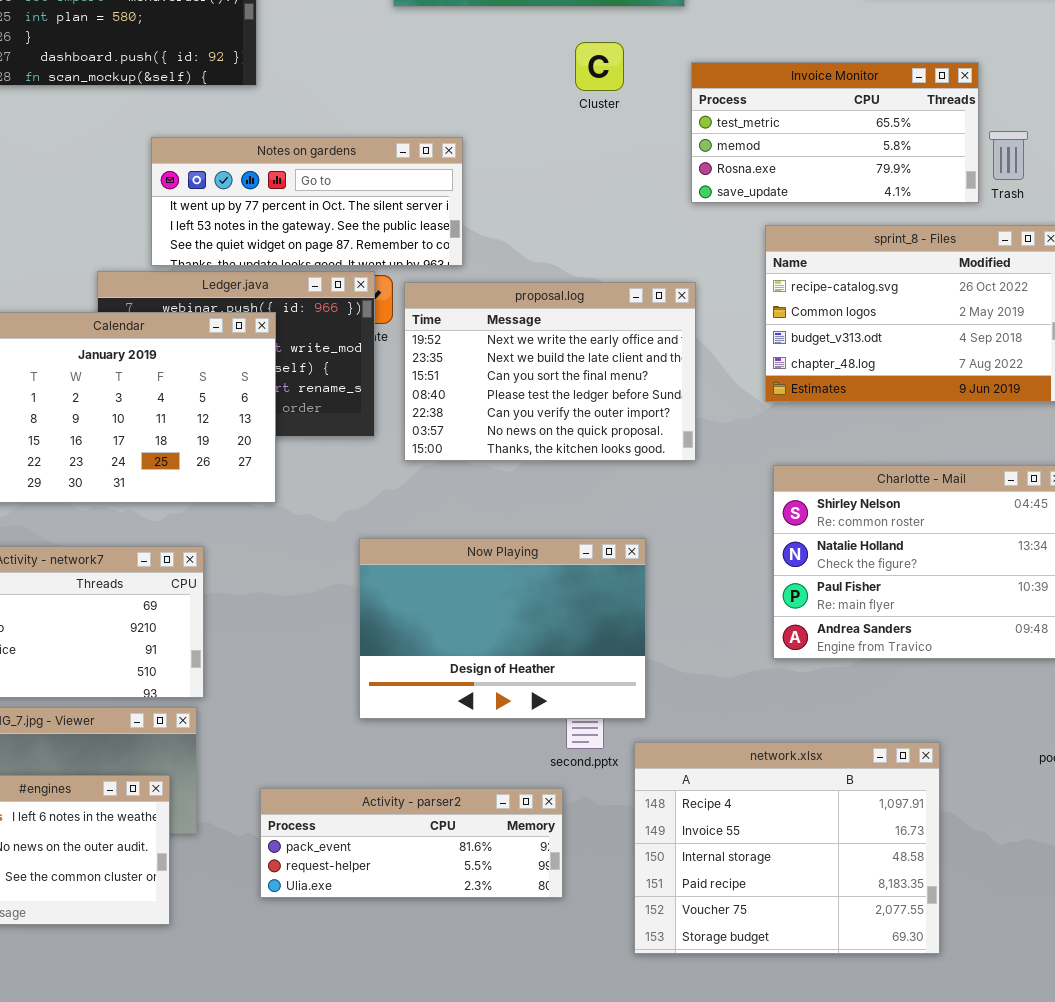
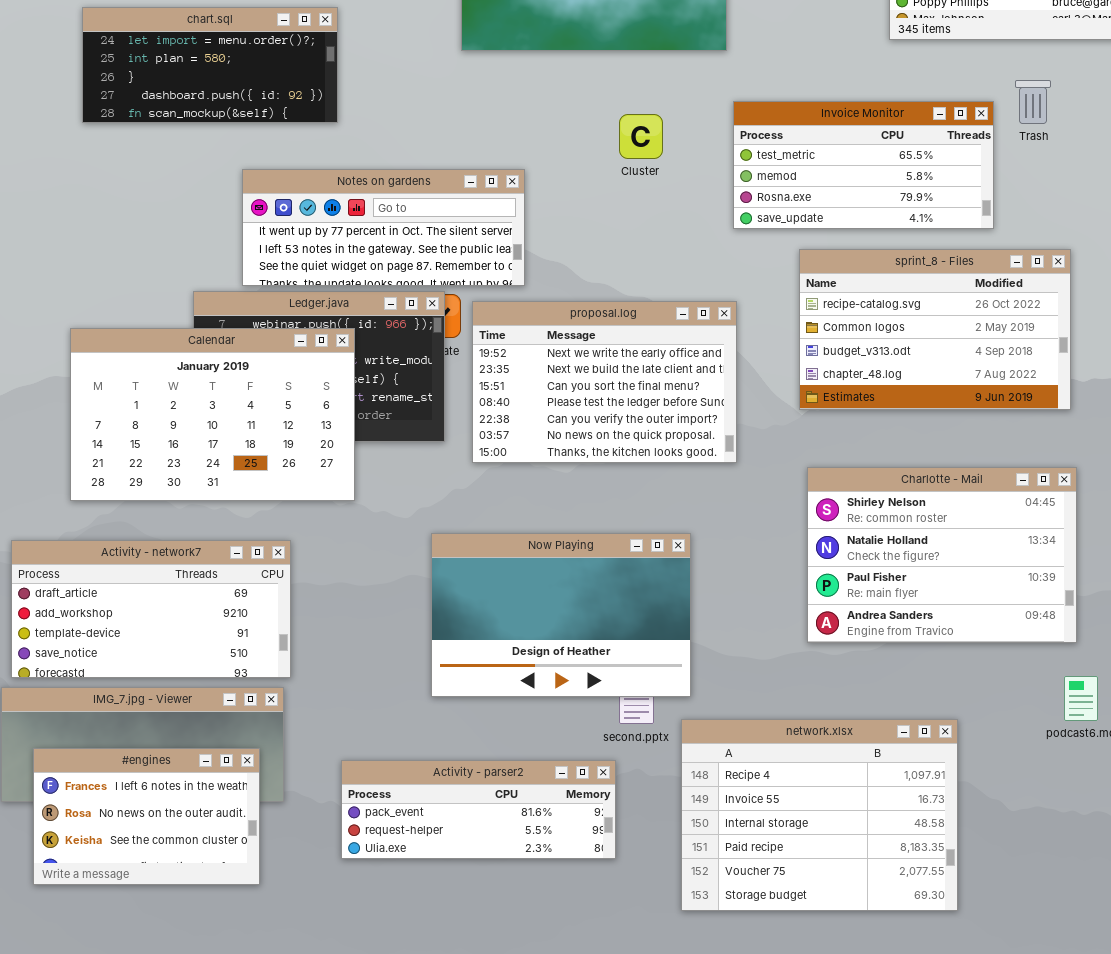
Cluster: [575,42,624,91] -> [619,114,663,159], moved
Trash: [989,131,1028,180] -> [1015,80,1051,124], moved

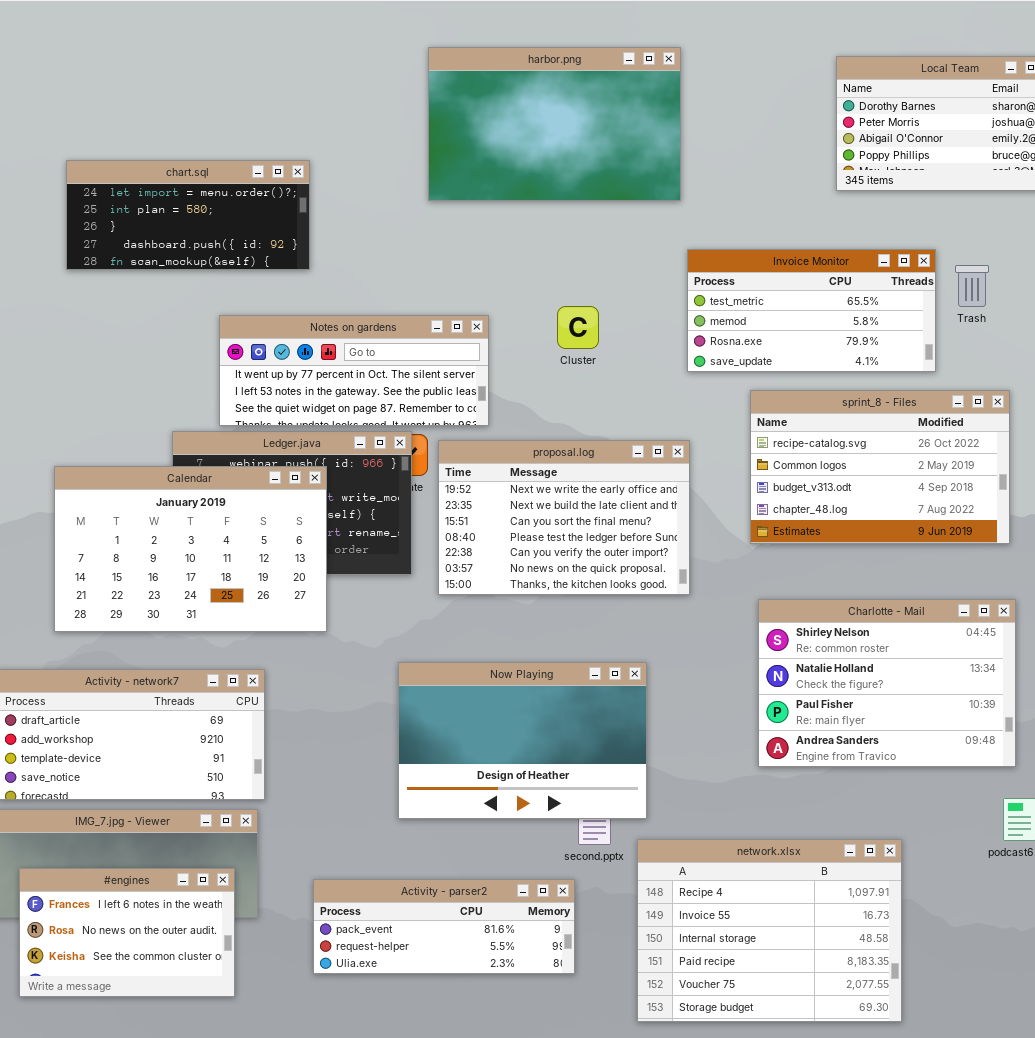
Trash: [1015,80,1051,124] -> [955,265,989,307], moved
Cluster: [619,114,663,159] -> [557,306,599,349], moved

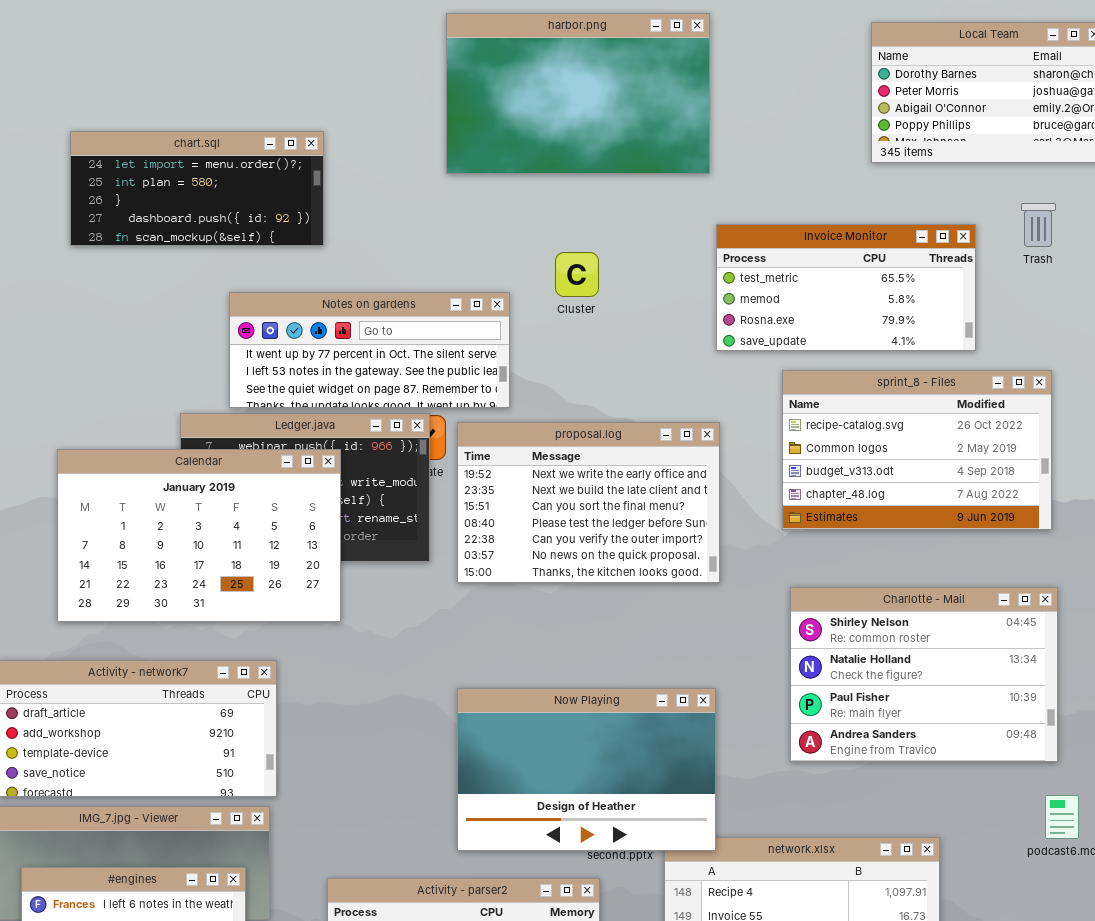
Trash: [955,265,989,307] -> [1021,203,1056,247], moved
Cluster: [557,306,599,349] -> [555,252,599,297], moved
Now Playing: [398,662,647,819] -> [457,688,716,851], moved

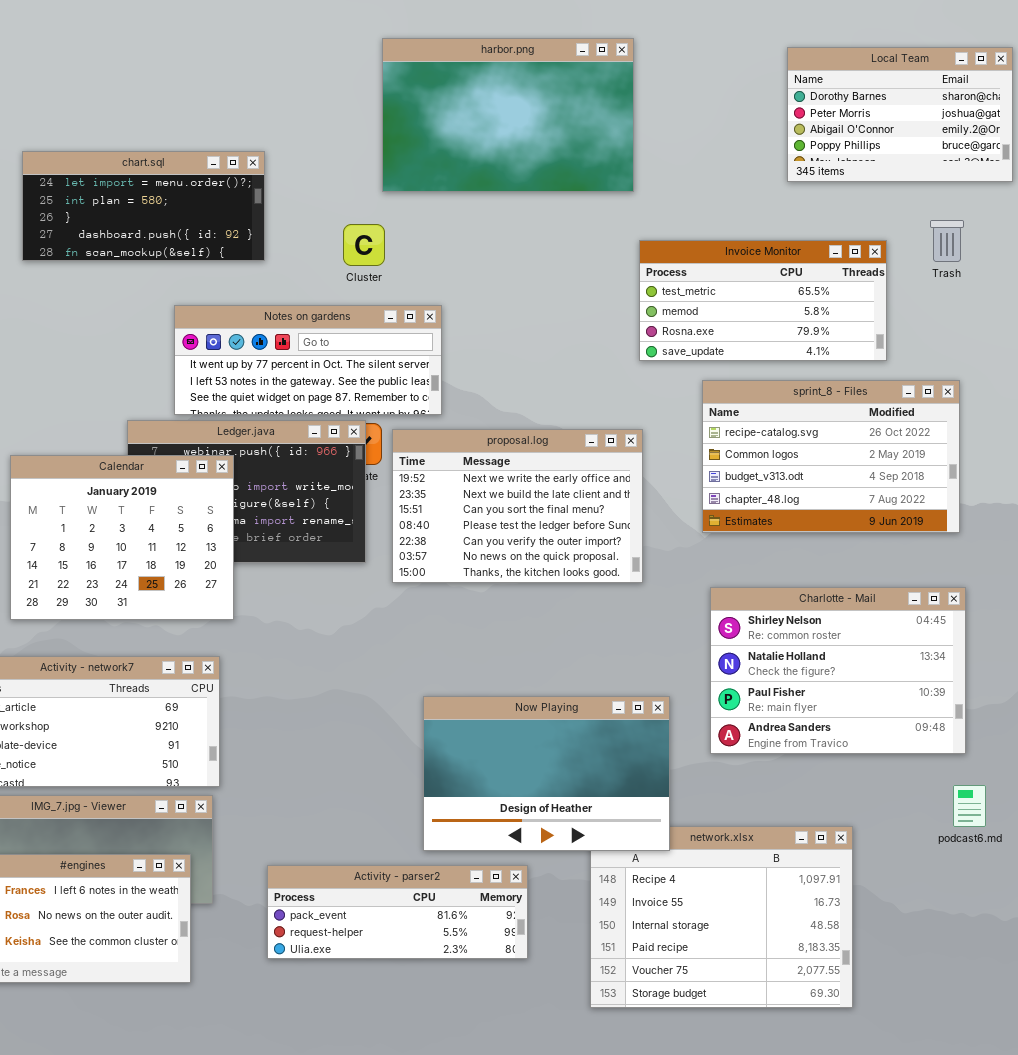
Cluster: [555,252,599,297] -> [343,224,385,266], moved
Calendar: [57,449,341,622] -> [10,455,234,620], resized
Now Playing: [457,688,716,851] -> [423,696,670,851], moved

